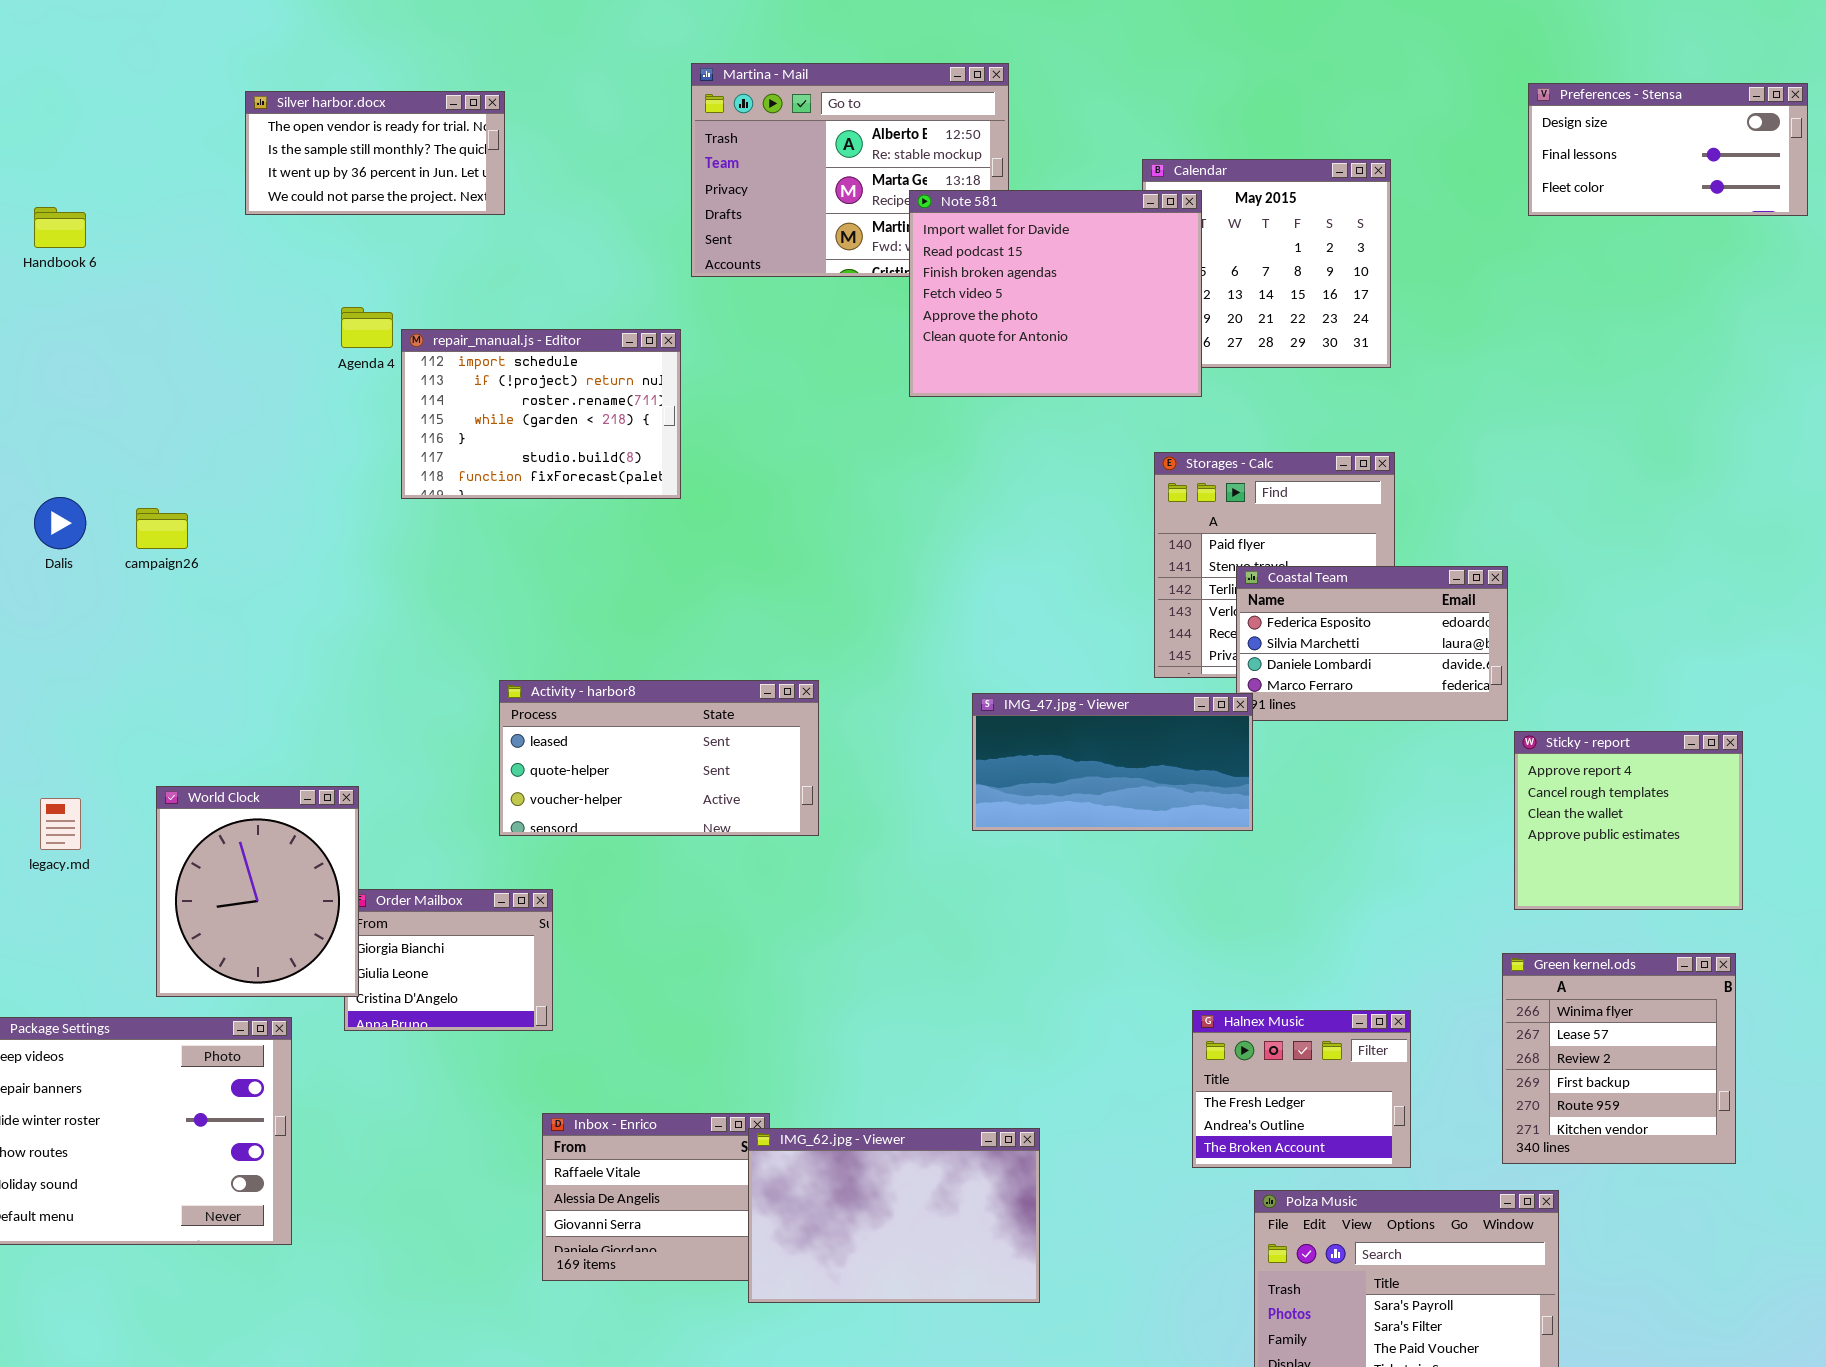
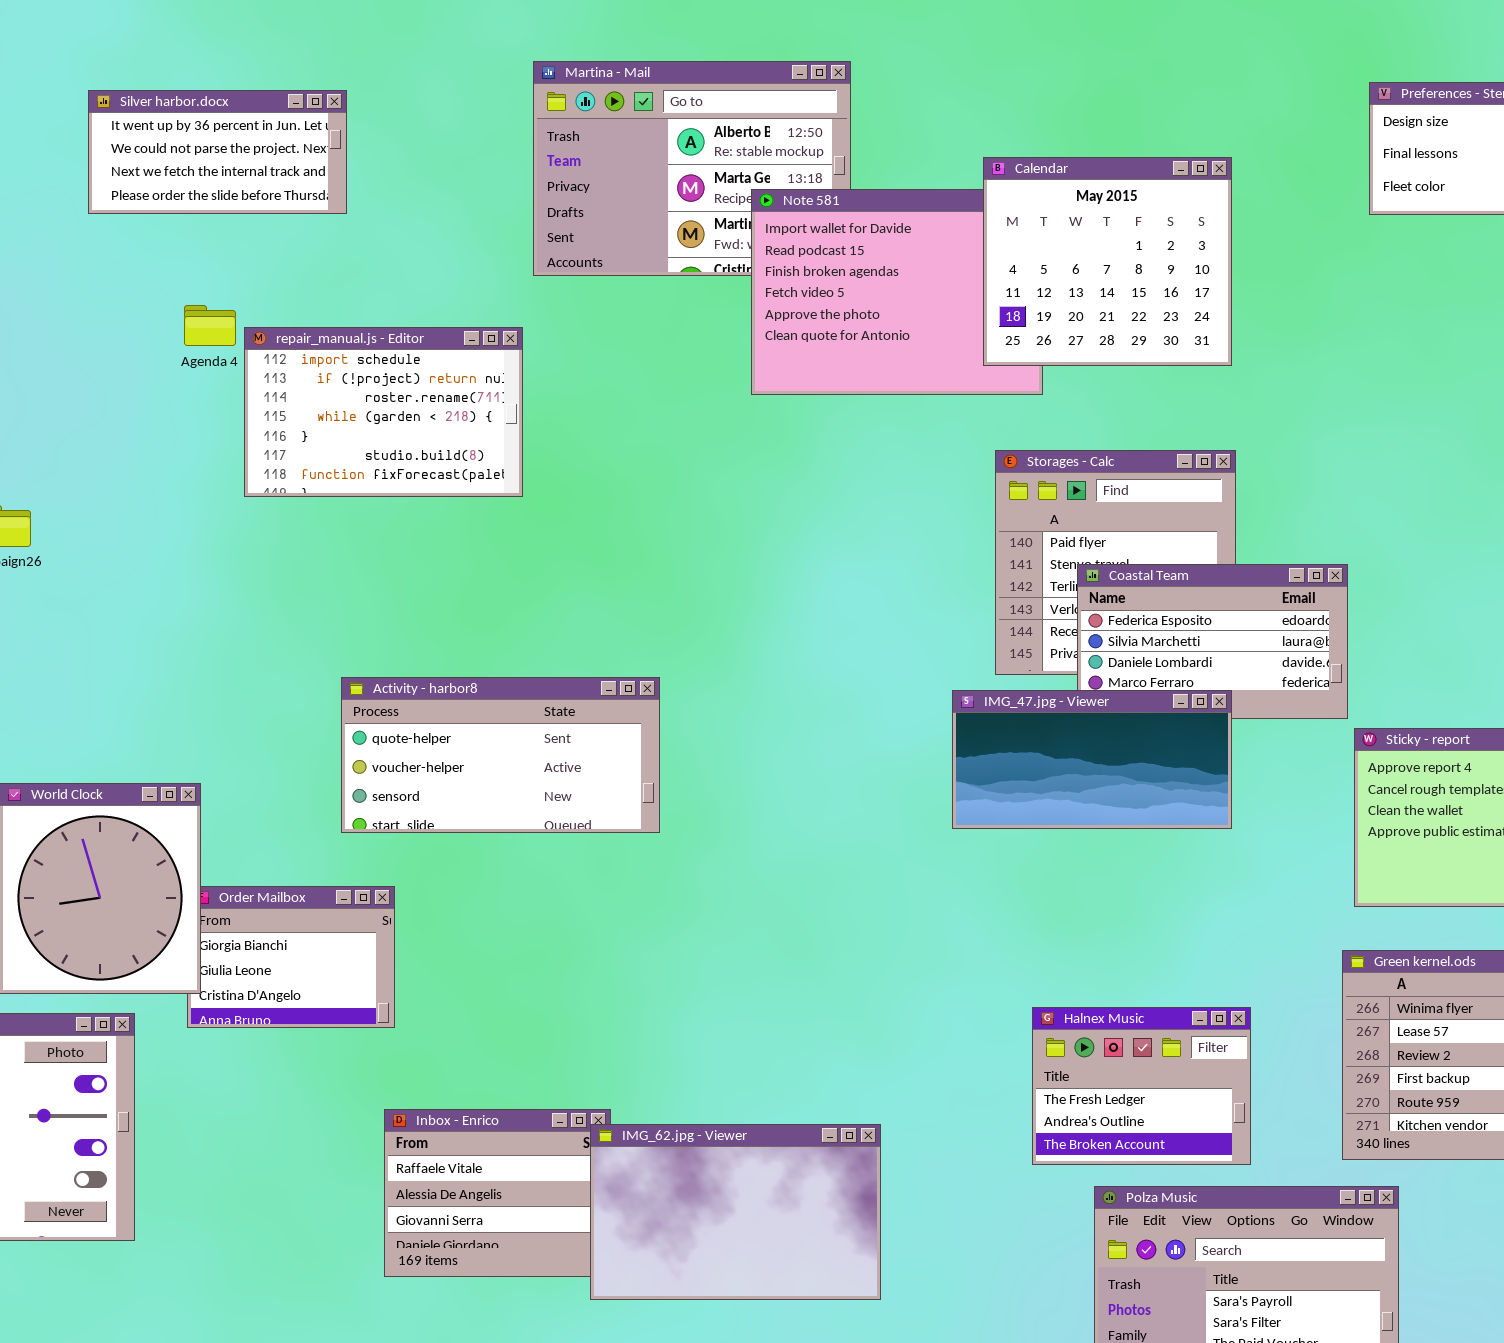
Silver harbor.docx: [245,91,505,215] -> [88,90,347,214], scrolled down 2 rows
Calendar: [1142,159,1391,368] -> [983,157,1232,366], raised
Activity - harbor8: [499,680,819,836] -> [341,677,660,833], scrolled down 1 row
IMG_47.jpg - Viewer: [972,693,1253,831] -> [952,690,1232,829], moved

